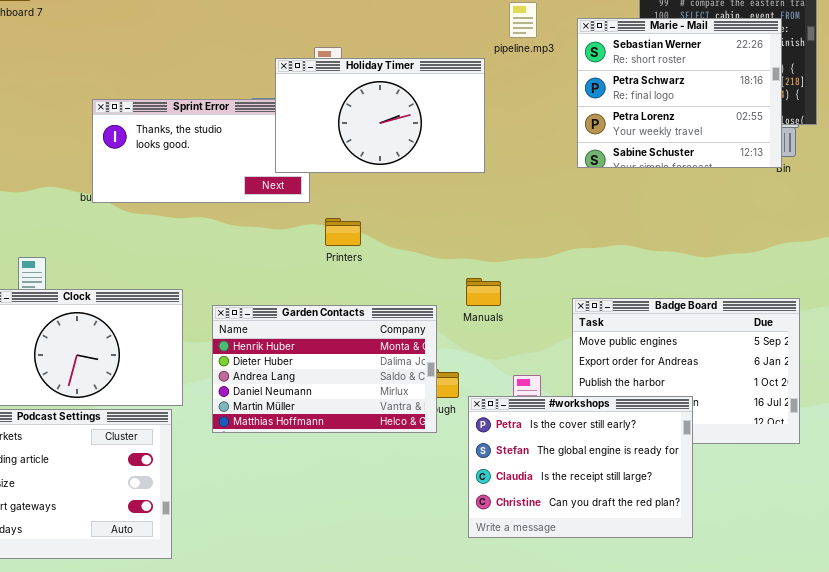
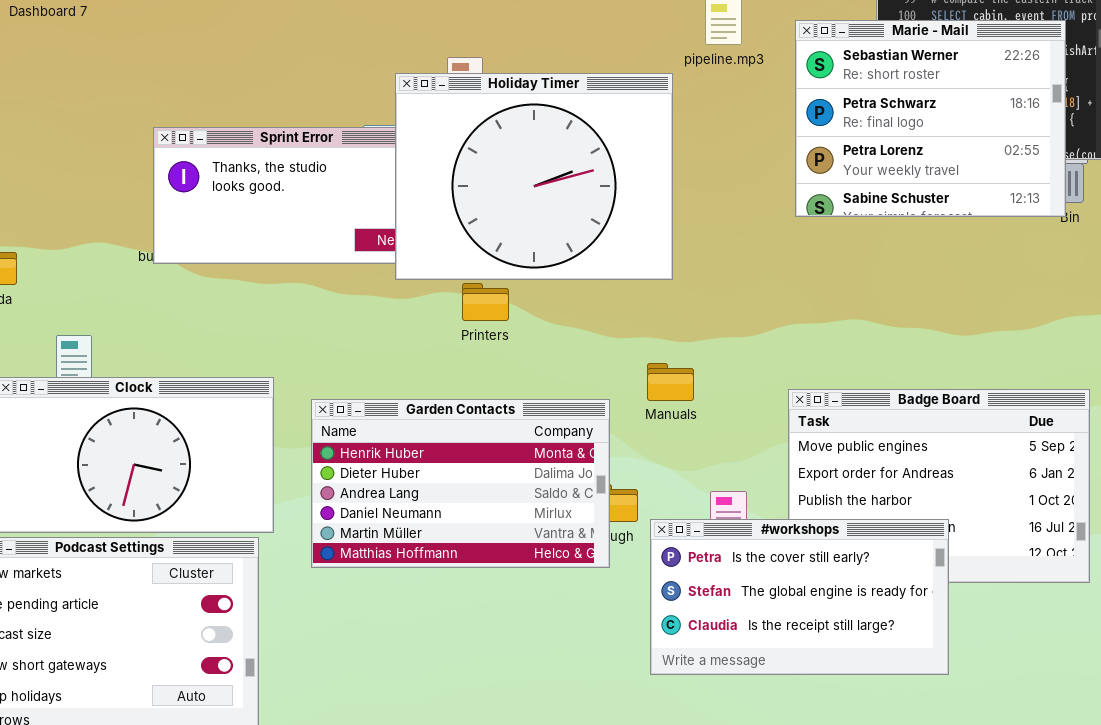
Holiday Timer: [275,58,485,173] -> [395,73,673,280], resized
#workshops: [468,396,693,538] -> [650,519,949,675], resized

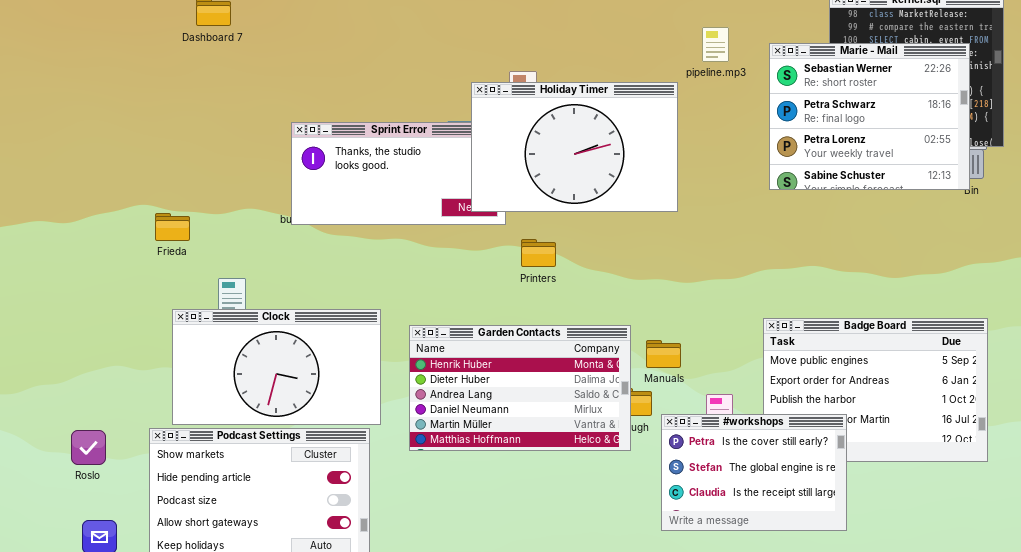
Holiday Timer: [395,73,673,280] -> [471,82,678,212], resized
Manuals: [647,363,694,401] -> [646,340,681,368], moved
#workshops: [650,519,949,675] -> [661,414,847,531], resized

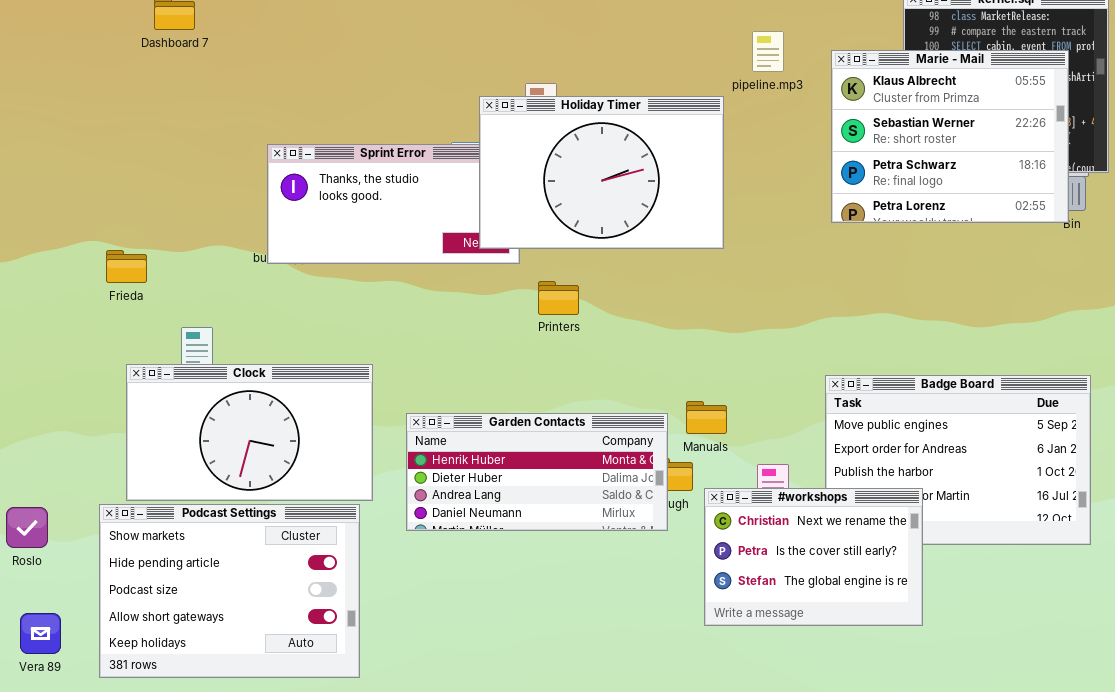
Marie - Mail: [769,43,970,190] -> [831,50,1069,223], scrolled up 1 row
Garden Contacts: [409,325,631,451] -> [406,413,668,531], resized
#workshops: [661,414,847,531] -> [704,488,923,626], scrolled up 1 row

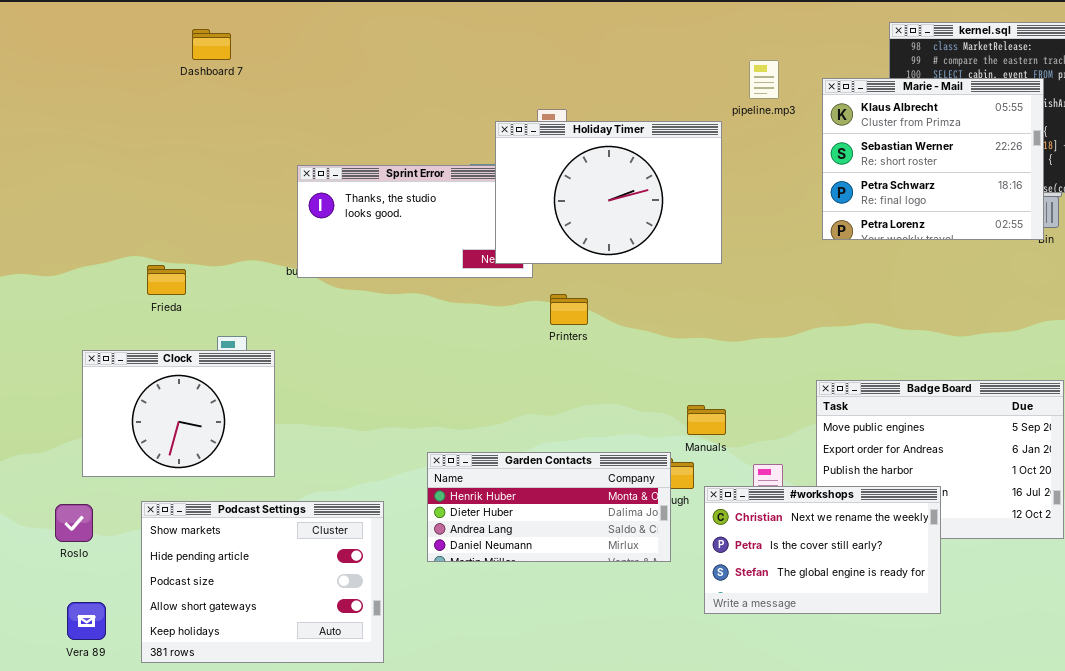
Clock: [126,364,373,501] -> [82,350,275,477], moved, resized
Garden Contacts: [406,413,668,531] -> [427,452,671,562], moved
#workshops: [704,488,923,626] -> [704,486,941,614], resized

